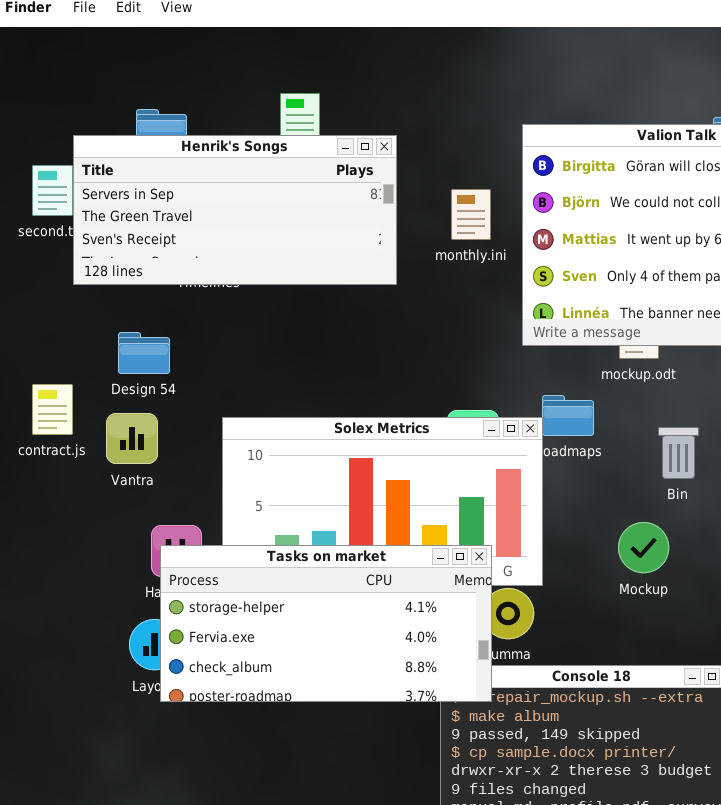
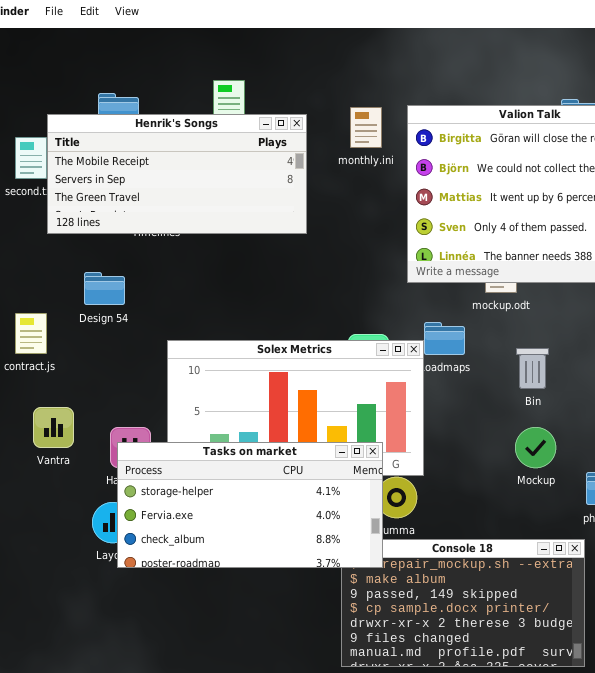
Henrik's Songs: [73,135,397,285] -> [47,114,307,234], scrolled up 1 row
monthly.ini: [451,189,491,240] -> [350,107,382,148], moved
Vantra: [106,413,158,464] -> [33,407,74,448], moved
Mockup: [618,522,669,573] -> [515,427,556,468], moved

